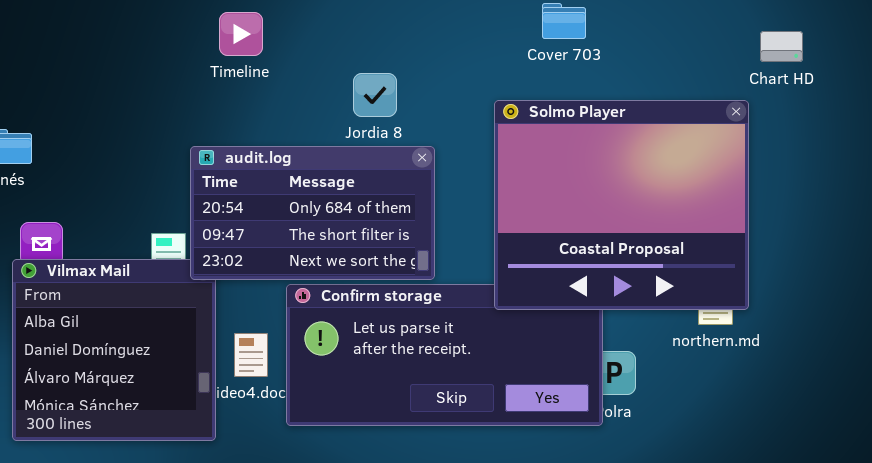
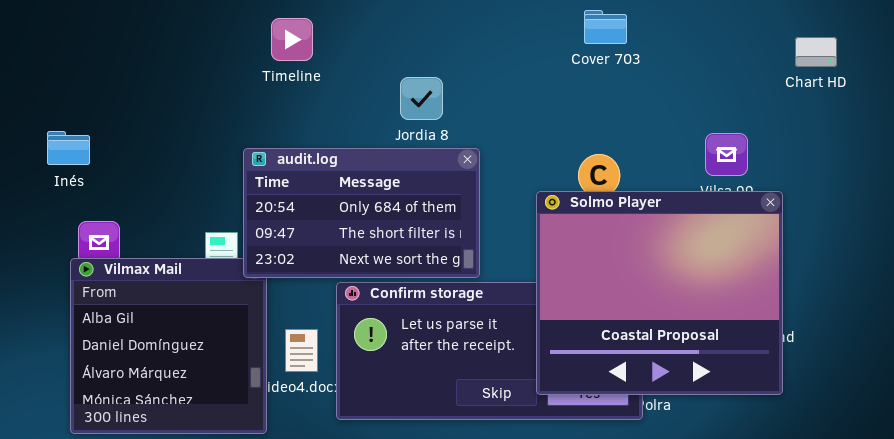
Solmo Player: [494,100,749,310] -> [536,191,783,395], moved

